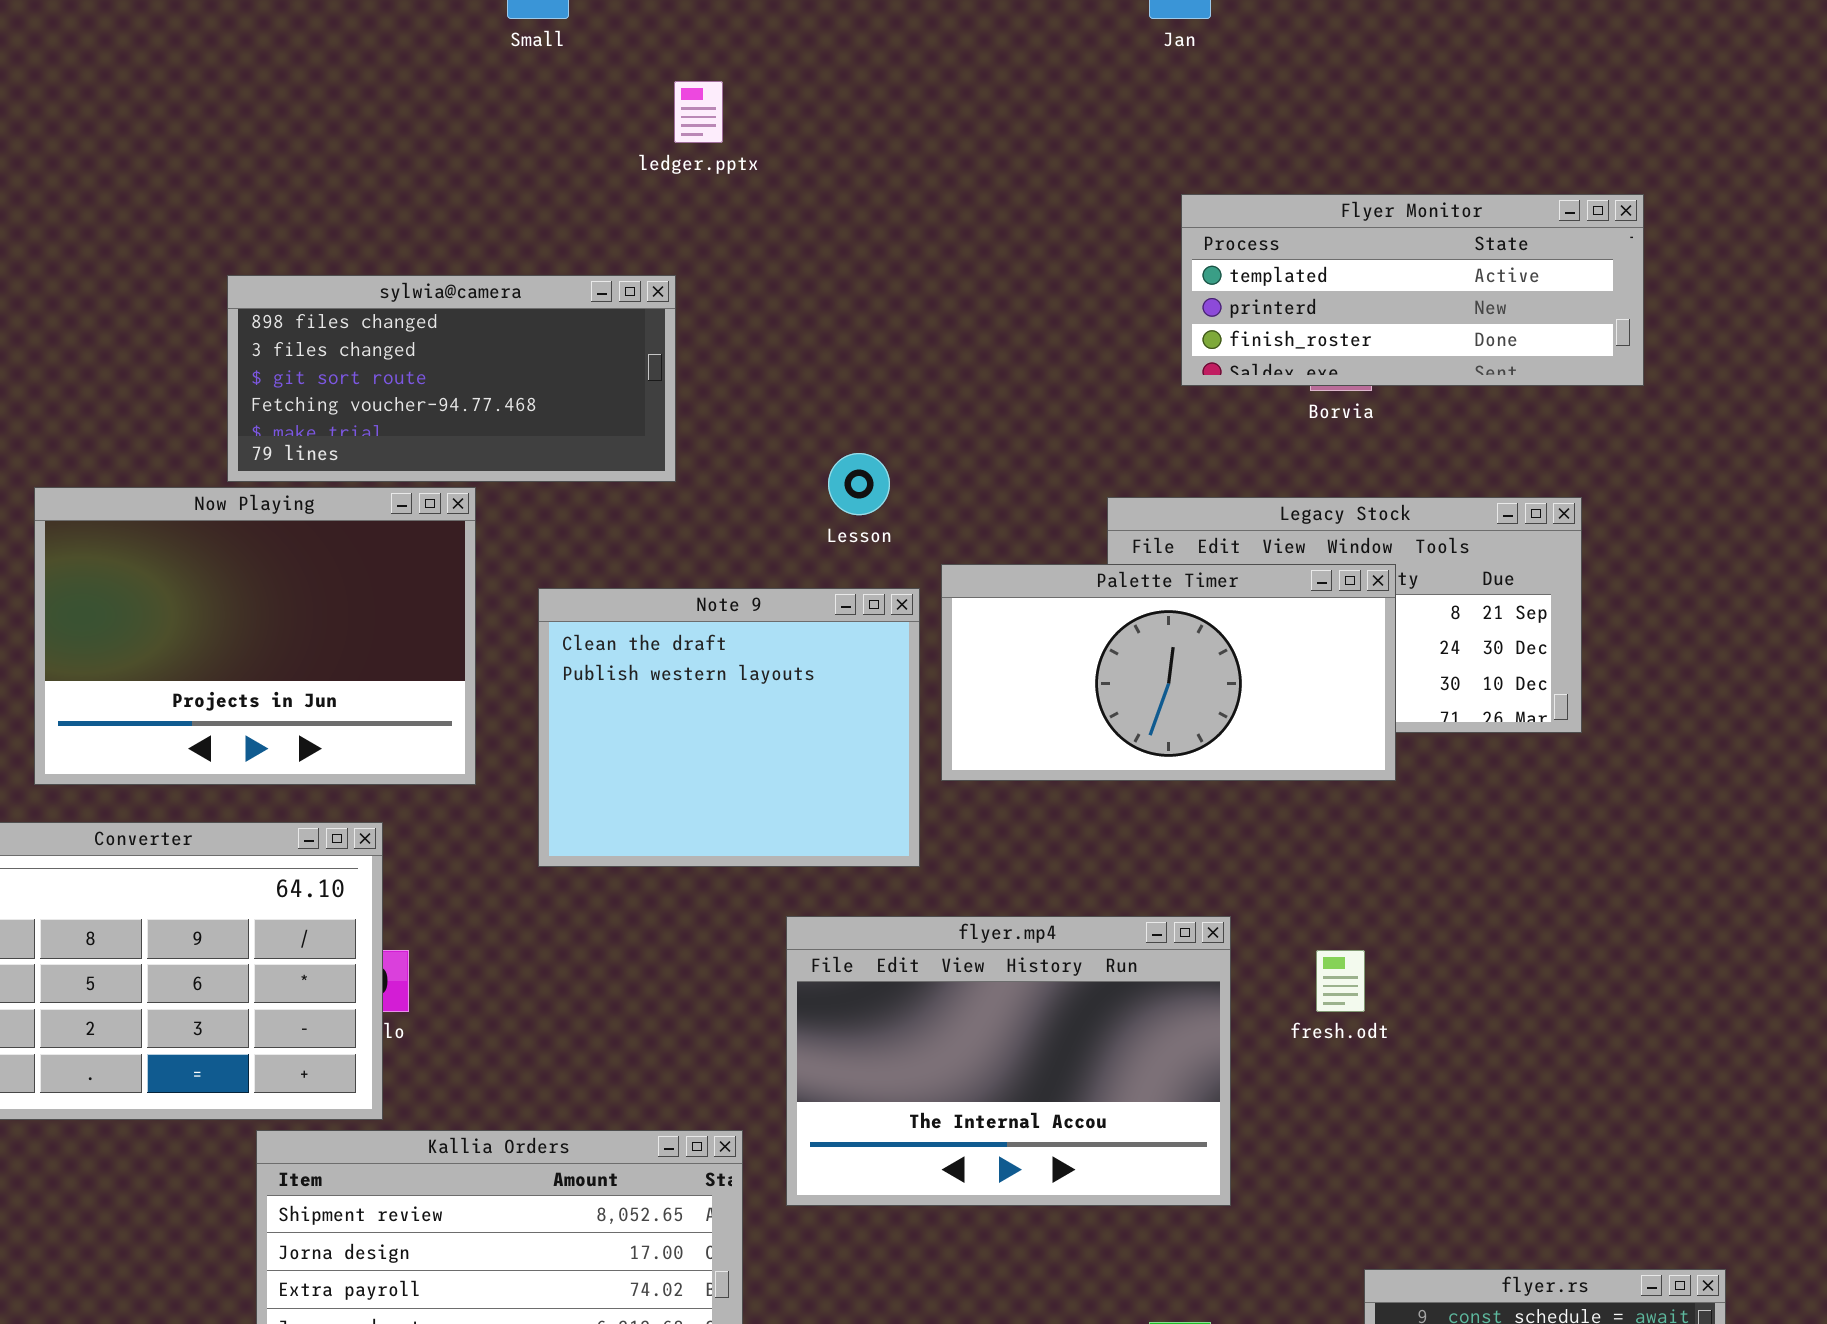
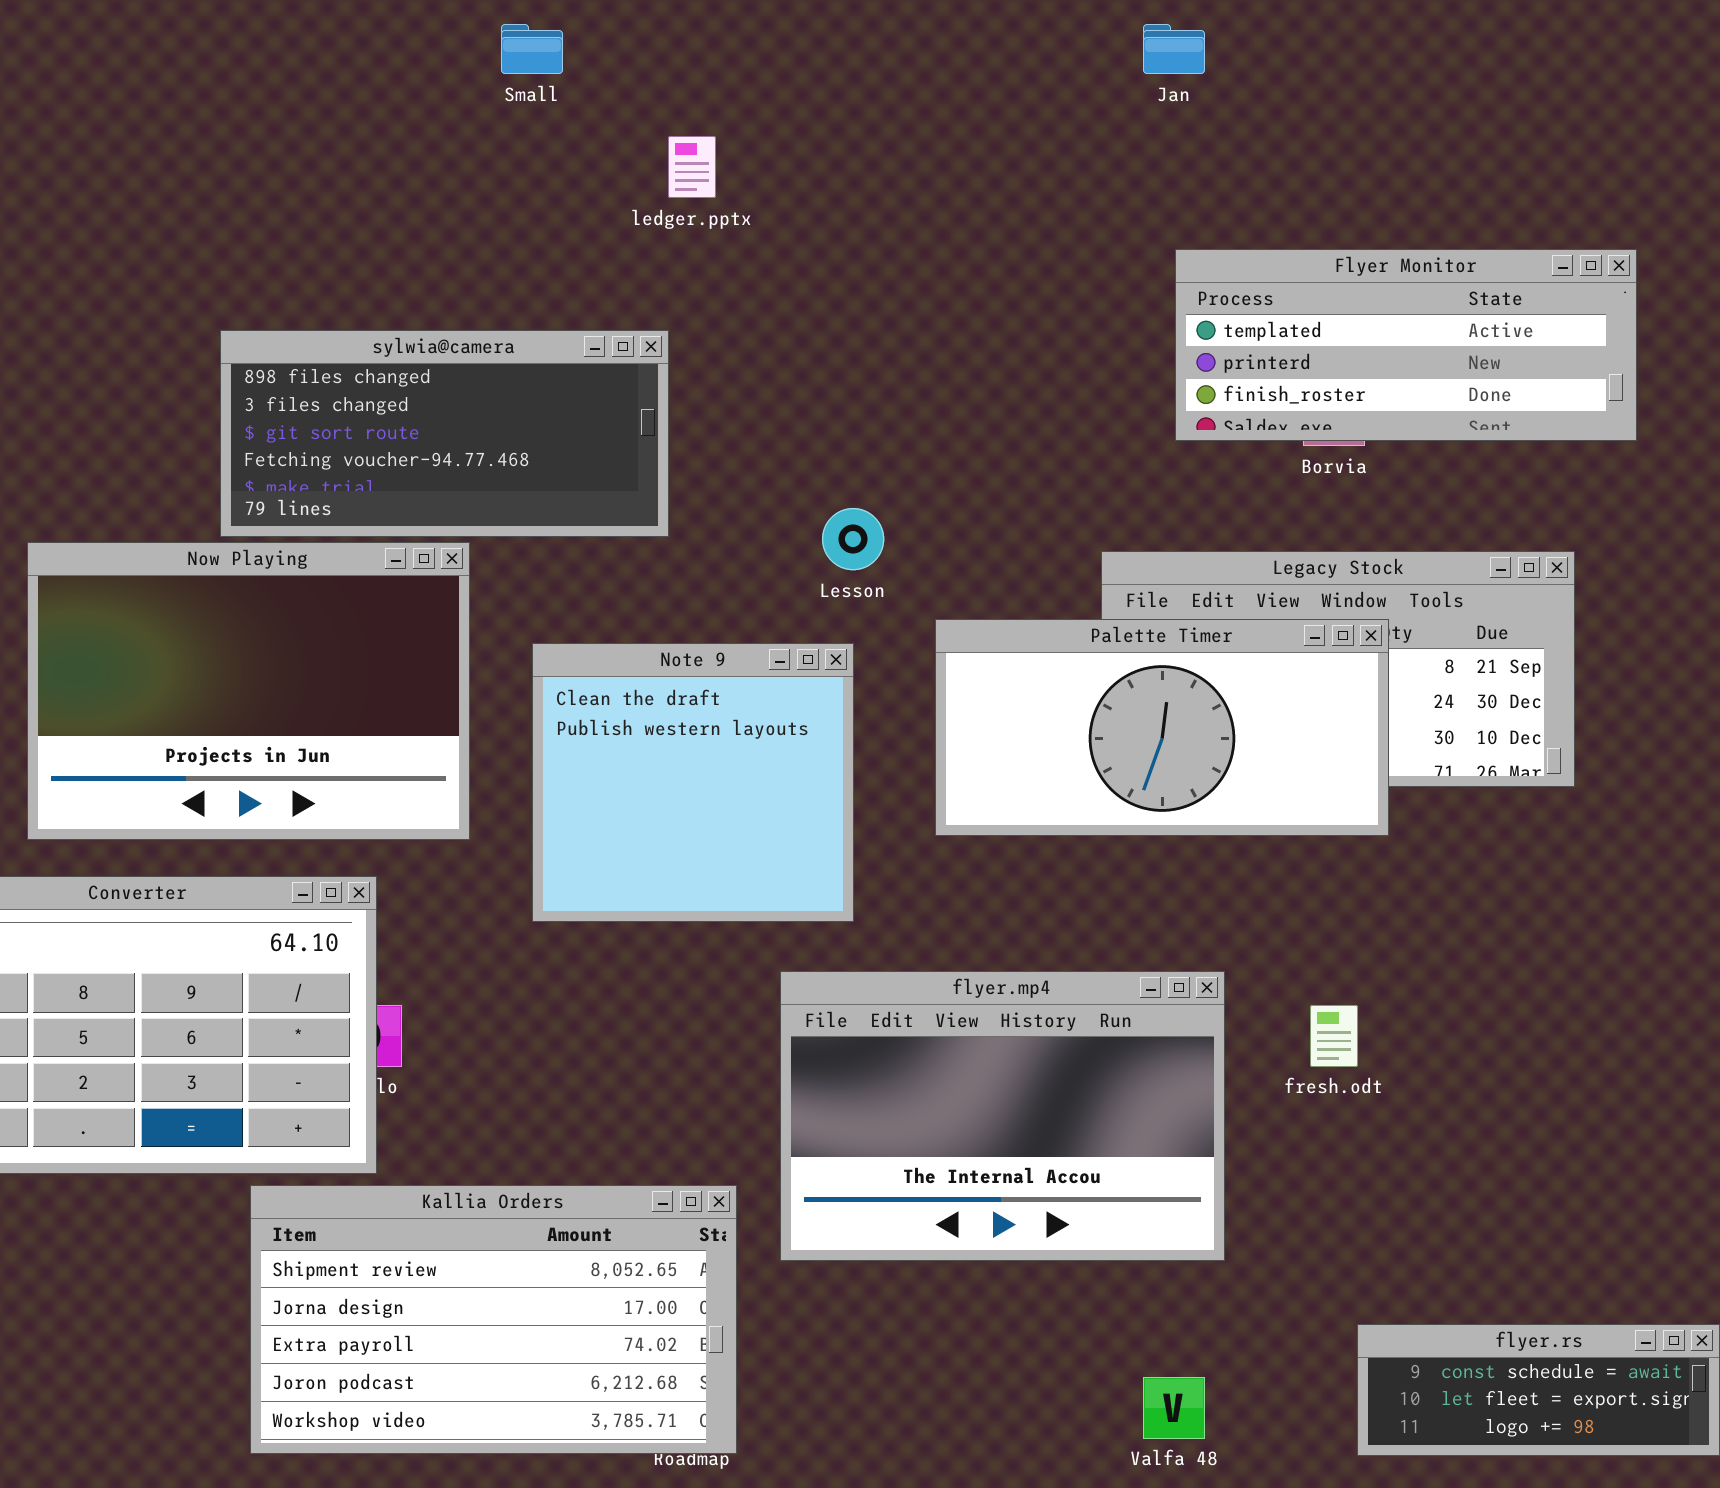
Note 9: [538,588,920,867] -> [532,643,854,922], resized

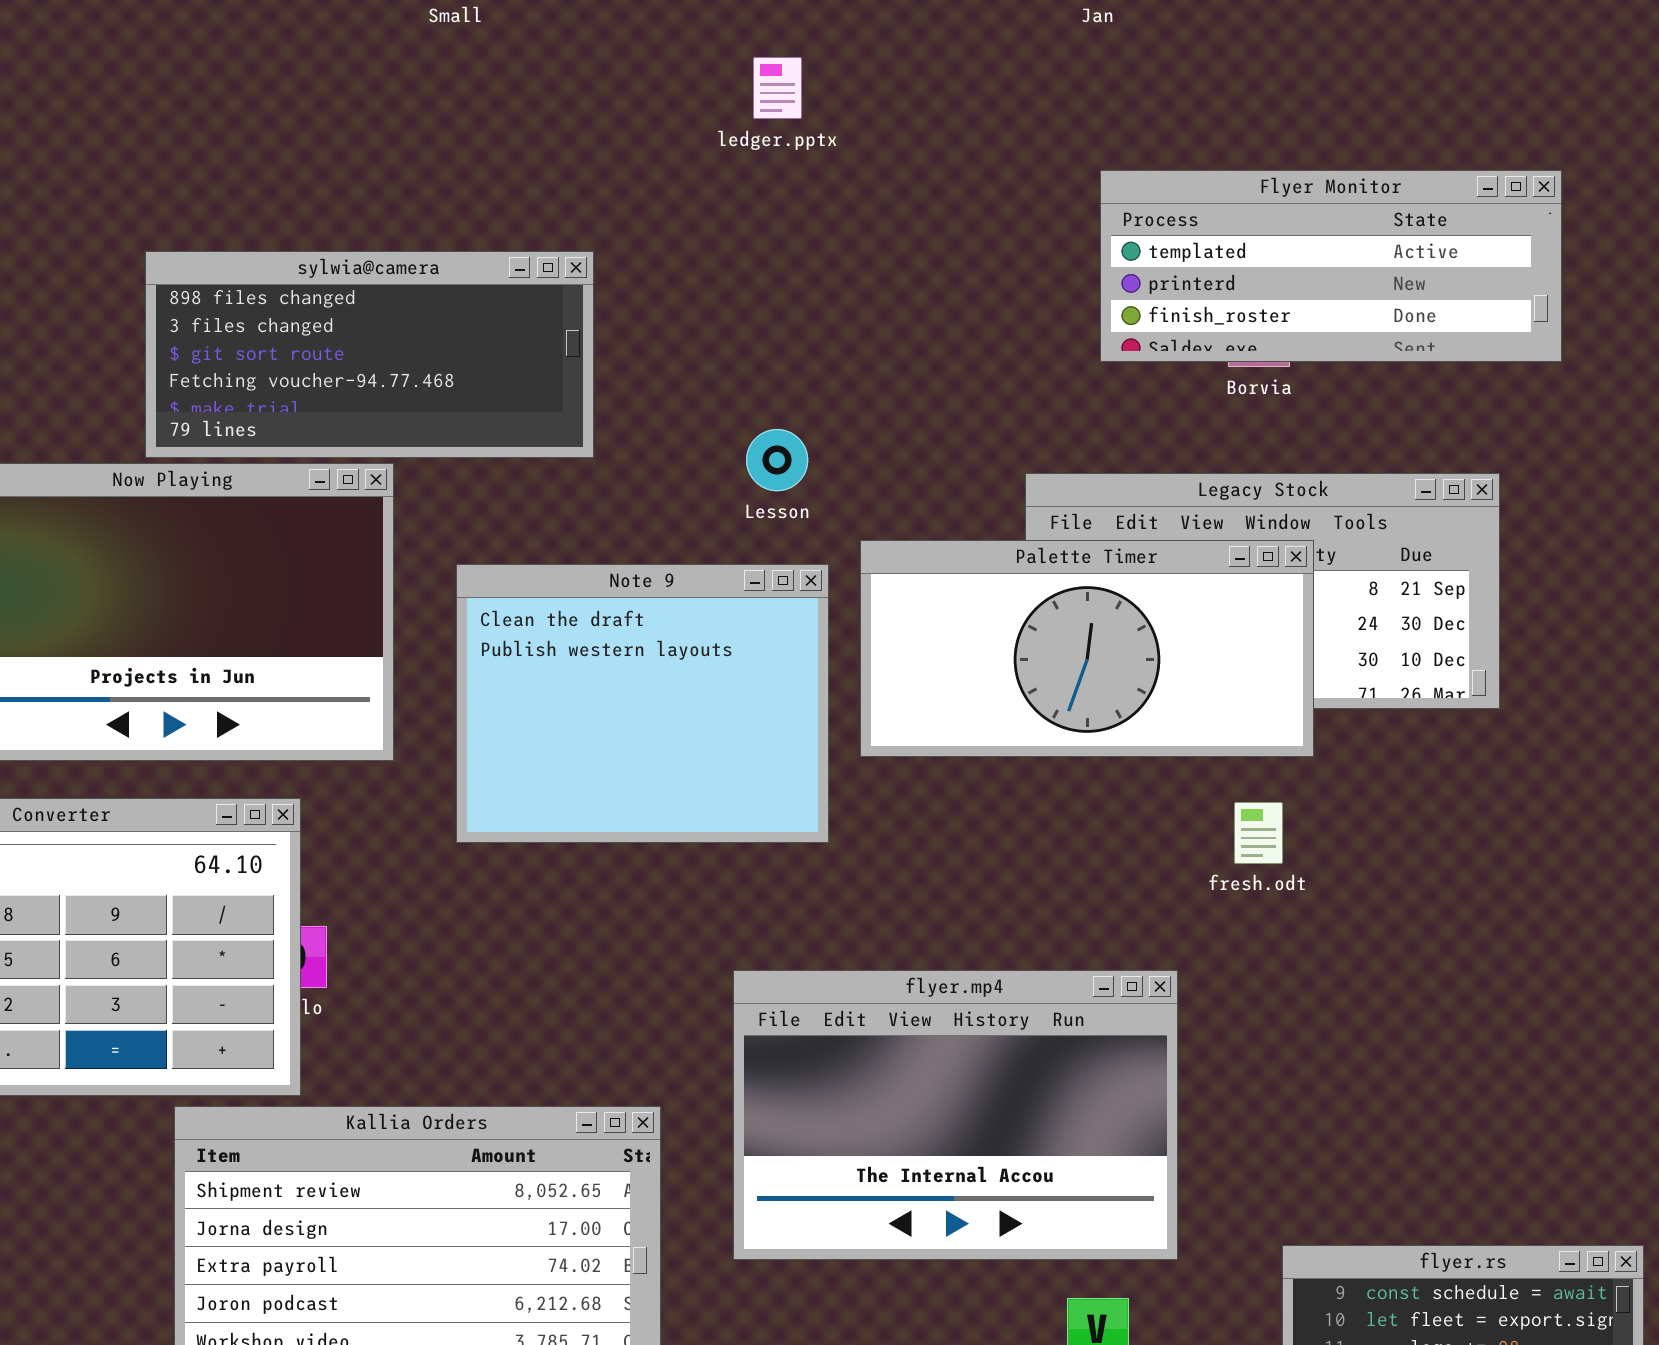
ledger.pptx: [668,136,716,198] -> [753,57,802,119], moved
Note 9: [532,643,854,922] -> [456,564,829,843], resized
flyer.mp4: [780,971,1225,1261] -> [733,970,1178,1260], moved
fresh.odt: [1310,1005,1358,1067] -> [1234,802,1283,864], moved

